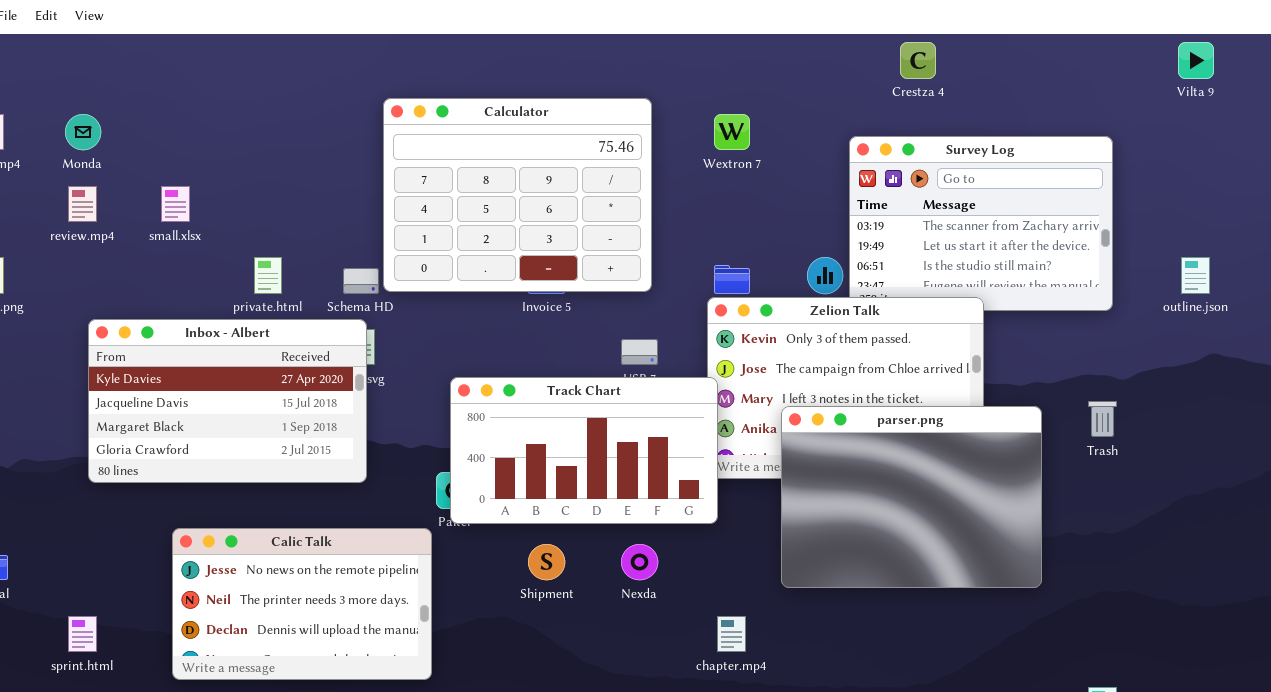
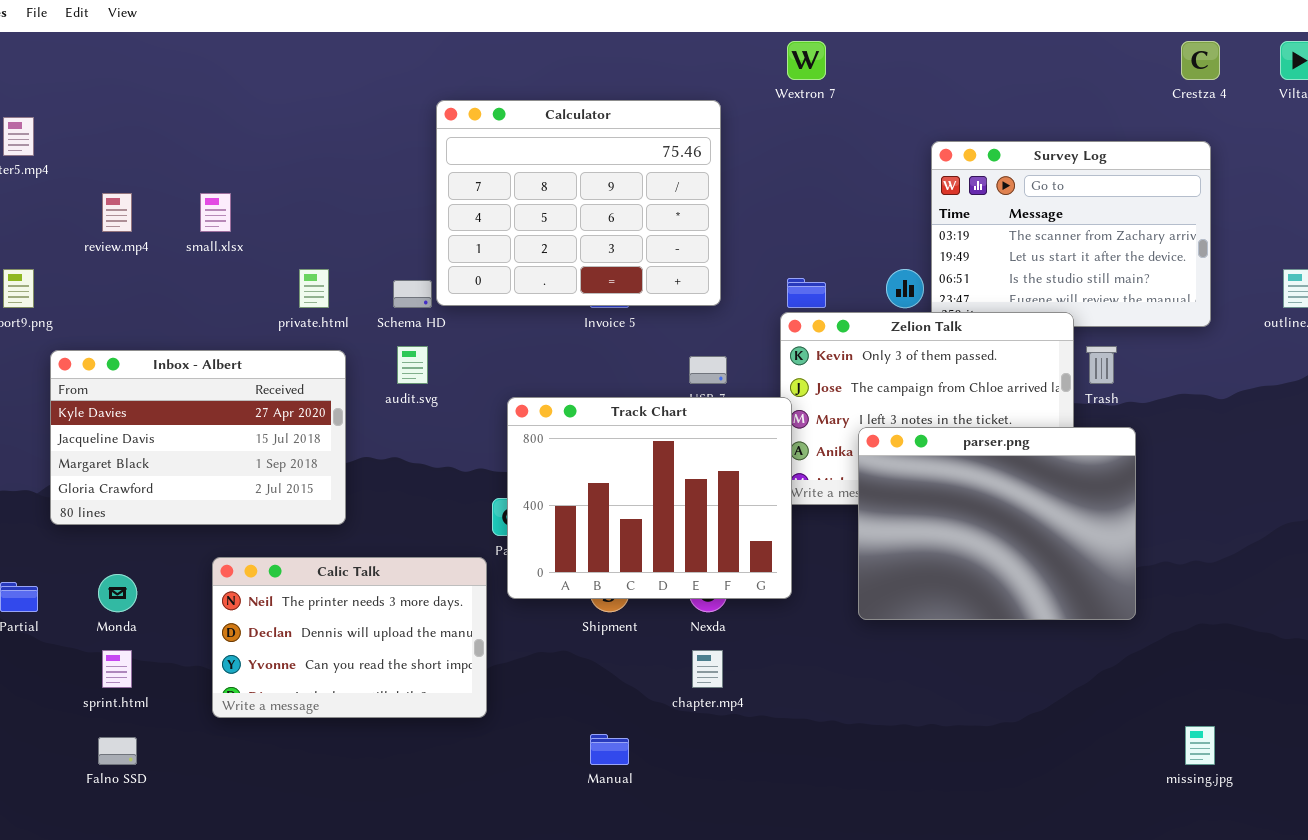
Crestza 4: [900,42,936,79] -> [1181,41,1220,80], moved
Monda: [65,114,101,150] -> [98,574,137,612], moved
Wextron 7: [714,114,750,150] -> [787,41,826,80], moved
Inbox - Albert: [88,319,367,483] -> [50,350,346,525], moved
Track Chart: [450,377,718,524] -> [507,397,792,599], resized
Trash: [1088,401,1117,437] -> [1086,346,1117,384], moved
Calic Talk: [172,528,432,680] -> [212,557,487,718], scrolled down 1 row
chapter.mp4: [717,616,746,652] -> [692,650,723,688], moved

